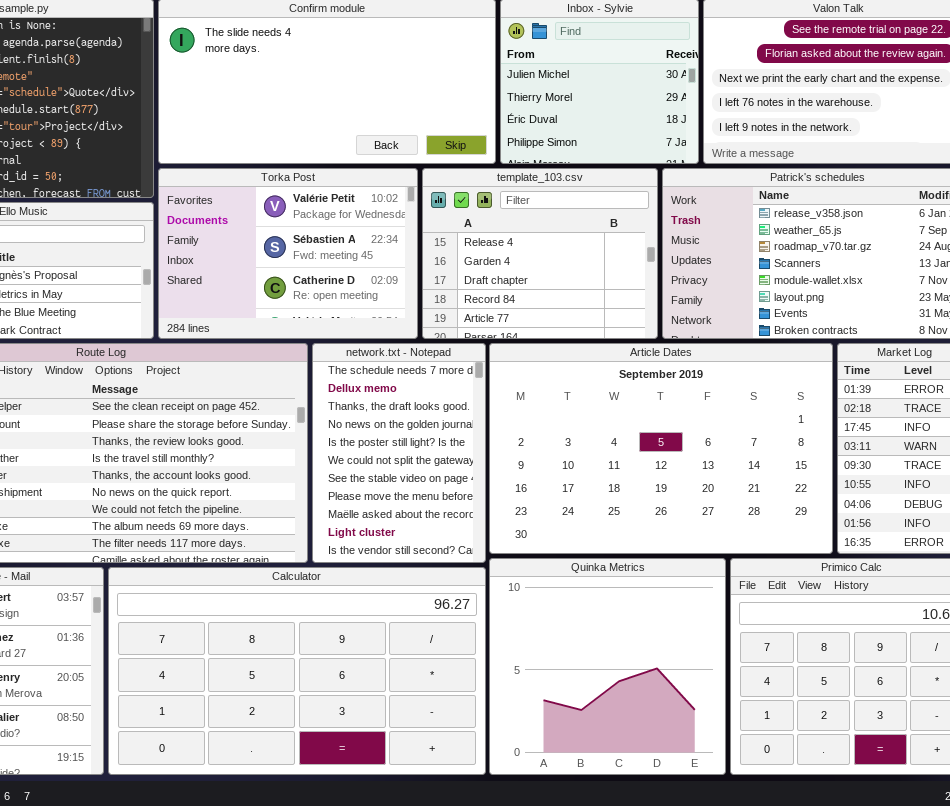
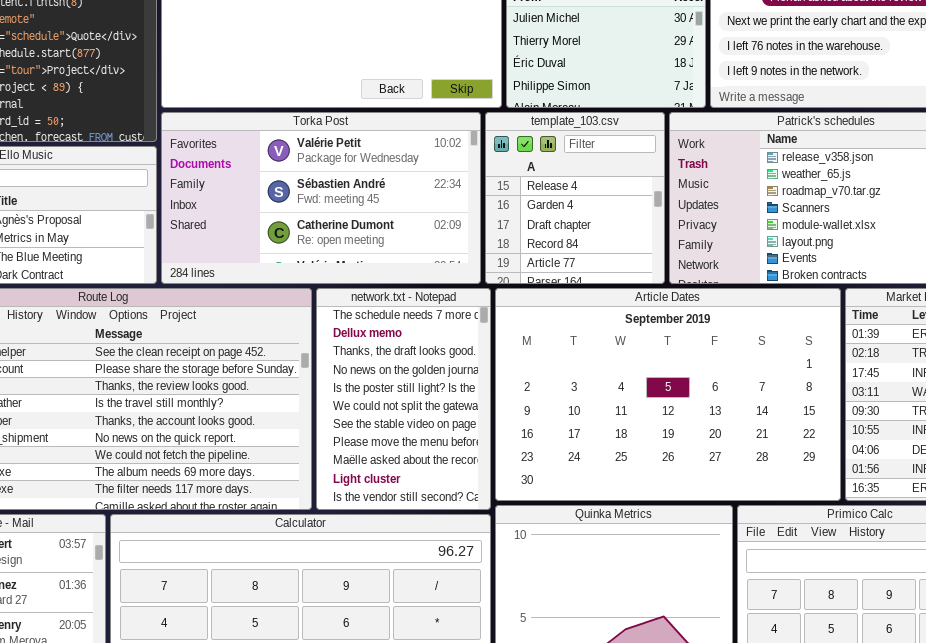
Torka Post: [158,168,418,339] -> [161,112,481,284], resized
template_103.csv: [422,168,658,339] -> [485,112,665,284], resized

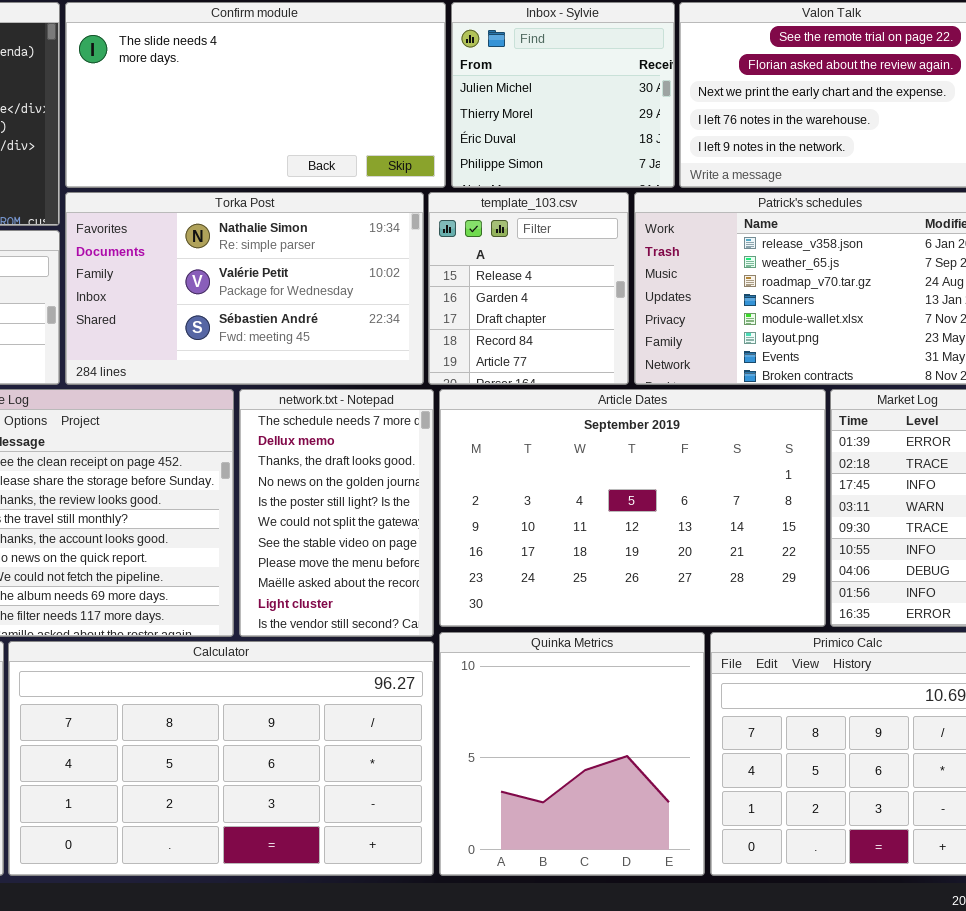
Torka Post: [161,112,481,284] -> [65,192,424,385], scrolled up 1 row

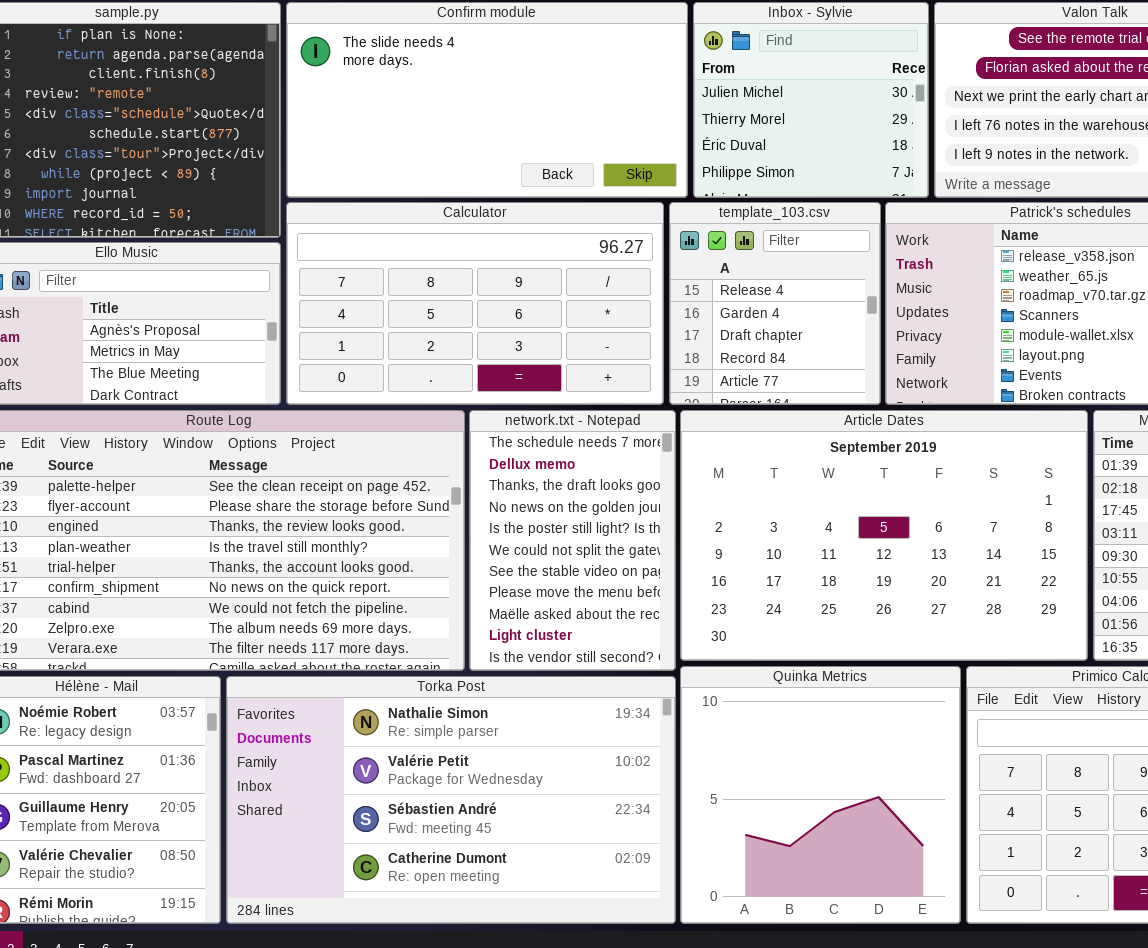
Torka Post: [65,192,424,385] -> [226,676,676,924], moved, resized
Calculator: [8,641,434,876] -> [286,202,664,405], moved, resized

